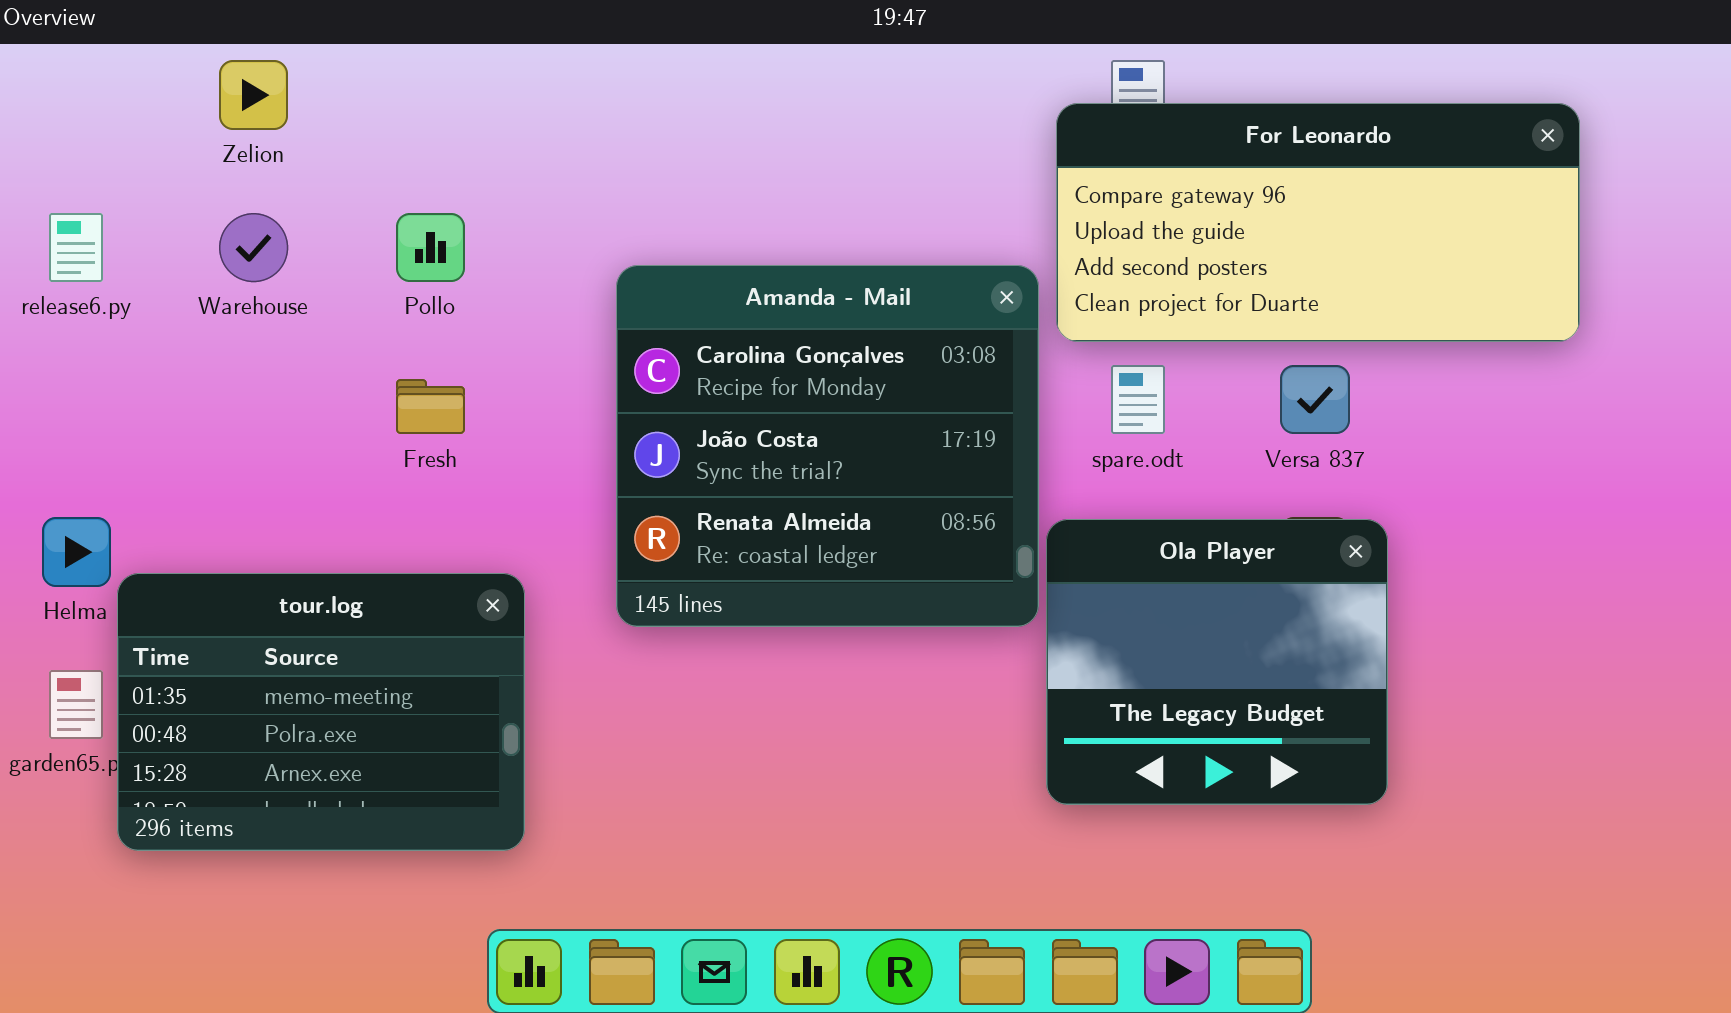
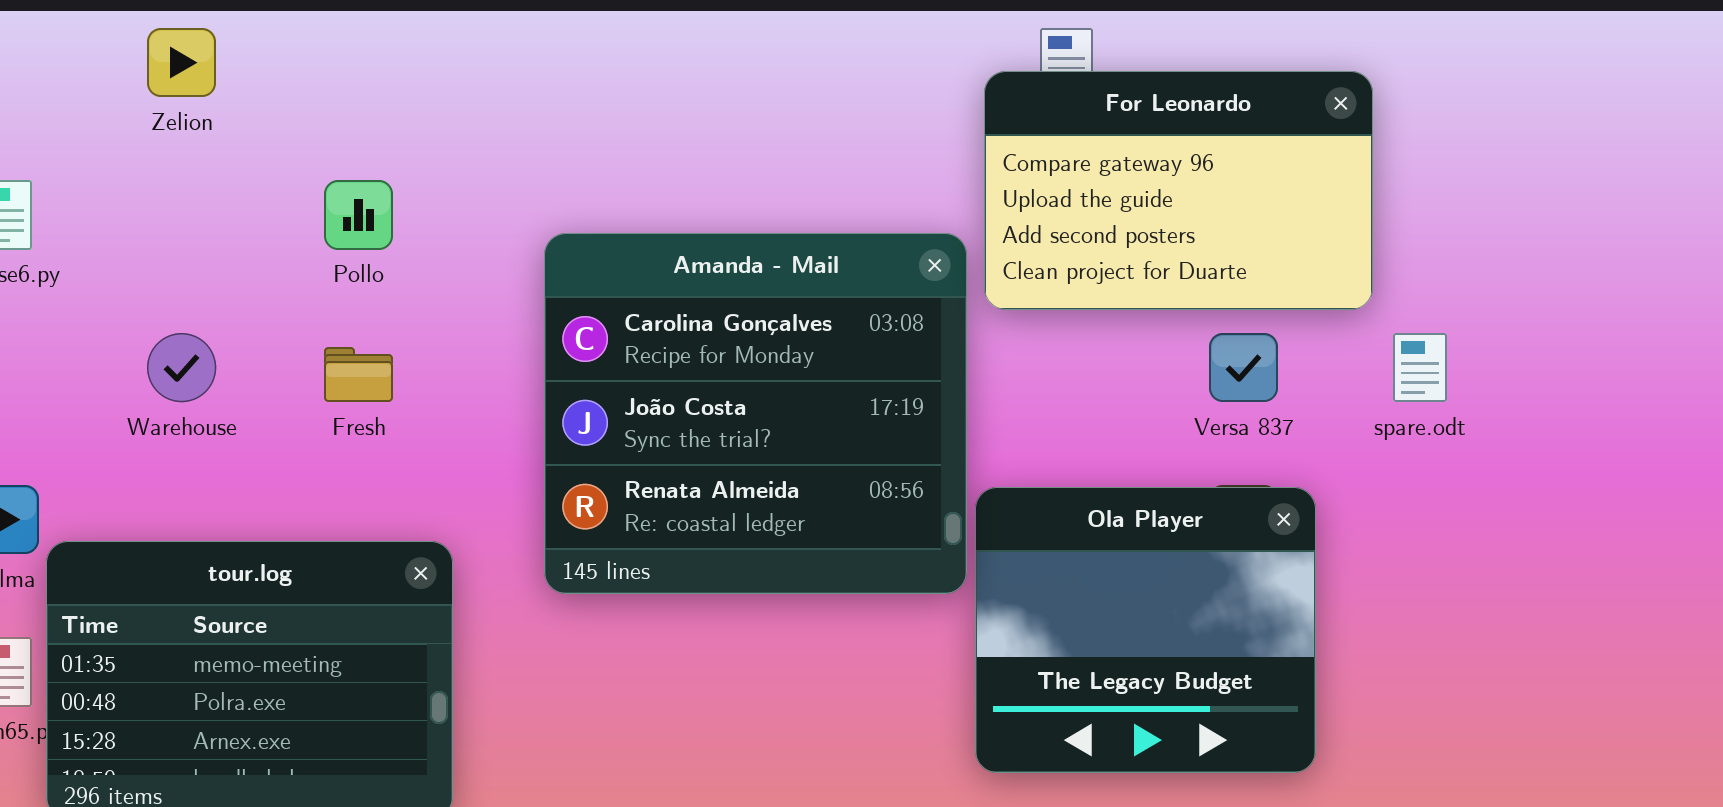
For Leonardo: [1056,103,1580,342] -> [984,71,1373,310], resized
Warehouse: [219,213,288,282] -> [147,333,216,402], moved
spare.odt: [1111,365,1165,434] -> [1393,333,1447,402], moved

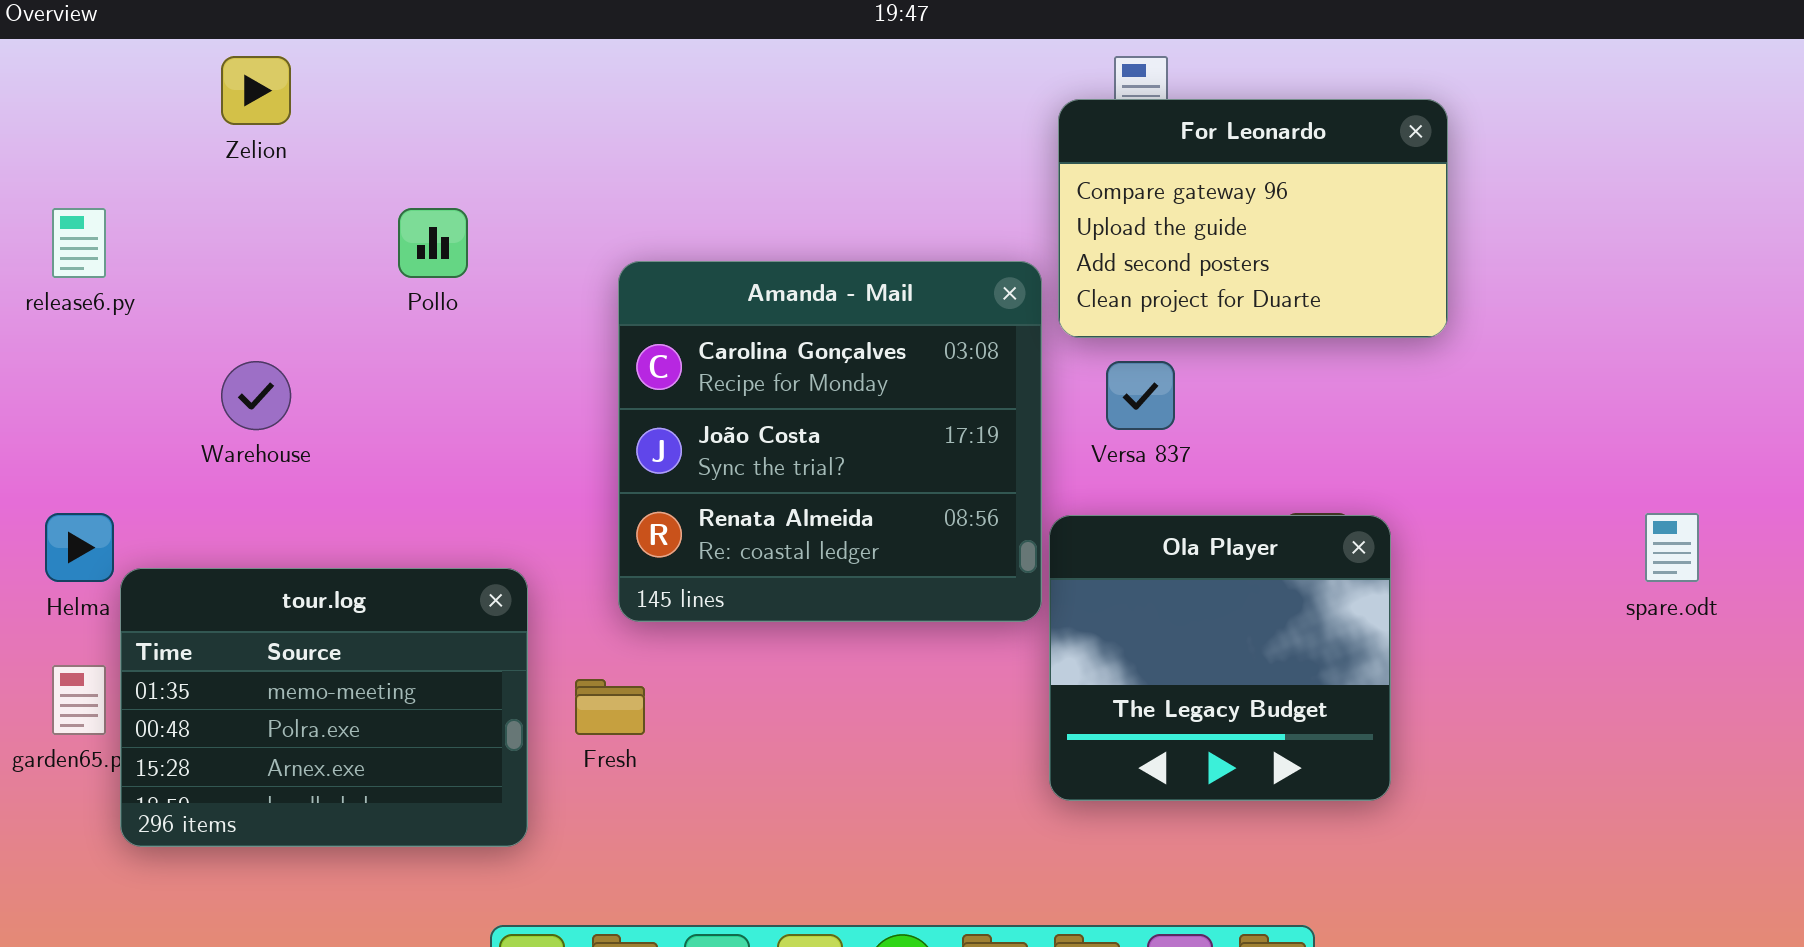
Versa 837: [1209,333,1278,402] -> [1106,361,1175,430], moved
spare.odt: [1393,333,1447,402] -> [1645,513,1699,582], moved
Fresh: [324,347,393,402] -> [575,679,645,735], moved

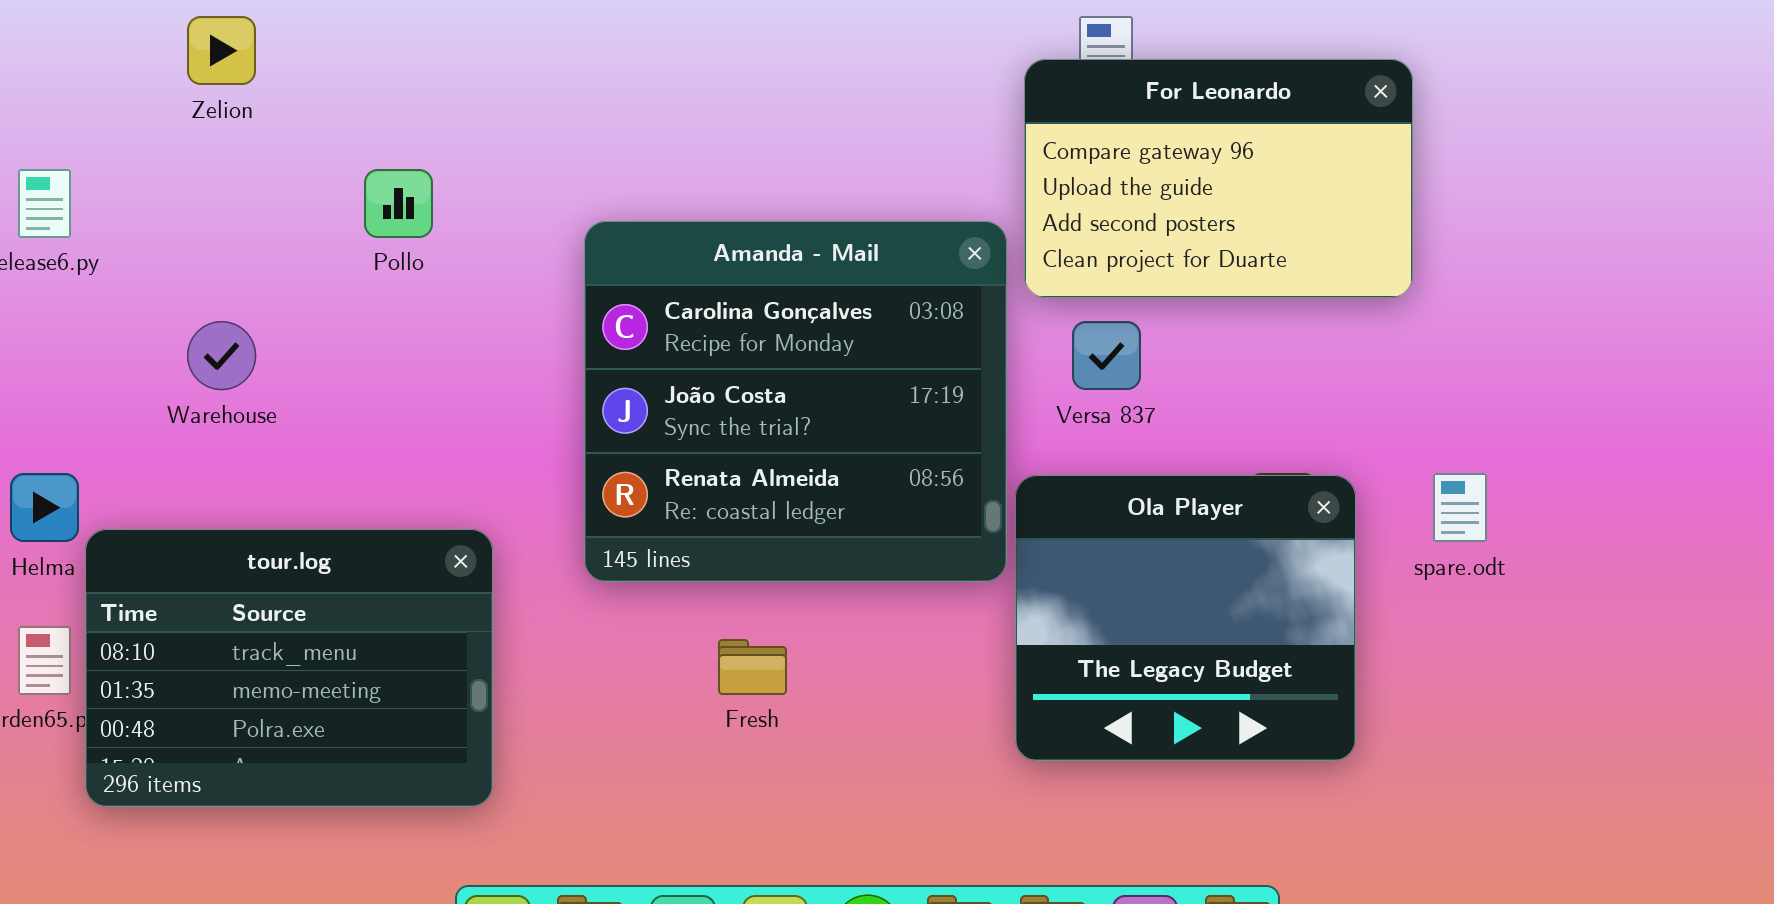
spare.odt: [1645,513,1699,582] -> [1433,473,1487,542], moved
tour.log: [120,568,528,847] -> [85,529,493,807], scrolled up 1 row
Fresh: [575,679,645,735] -> [718,639,787,695], moved

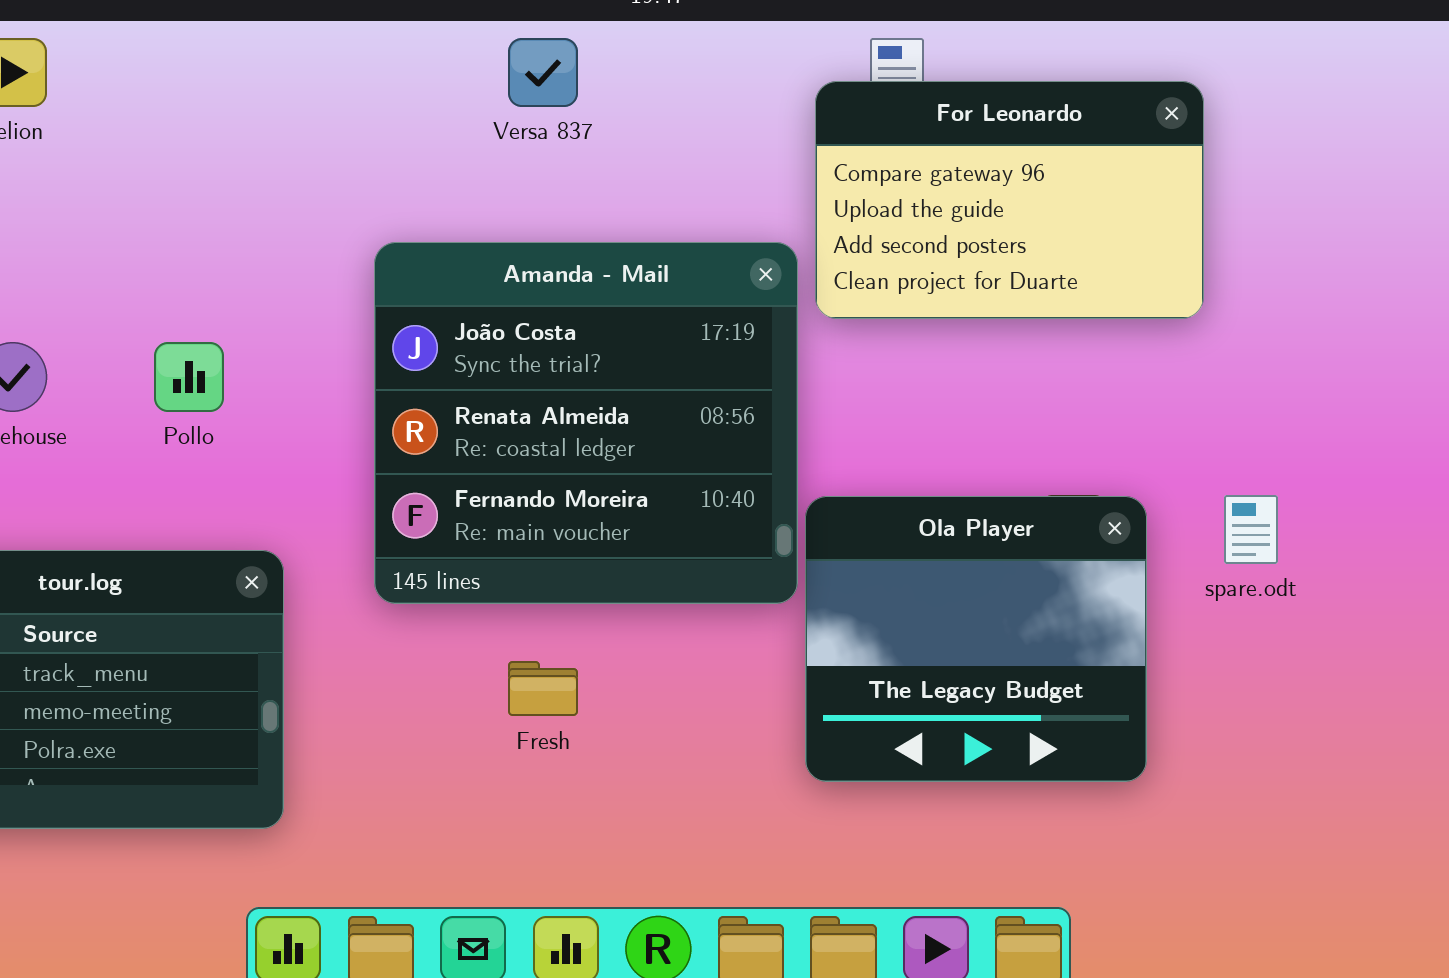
Pollo: [364,169,433,238] -> [154,342,224,412], moved
Amanda - Mail: [584,221,1007,582] -> [374,242,798,604], scrolled down 1 row
Versa 837: [1072,321,1141,390] -> [508,38,578,107], moved

